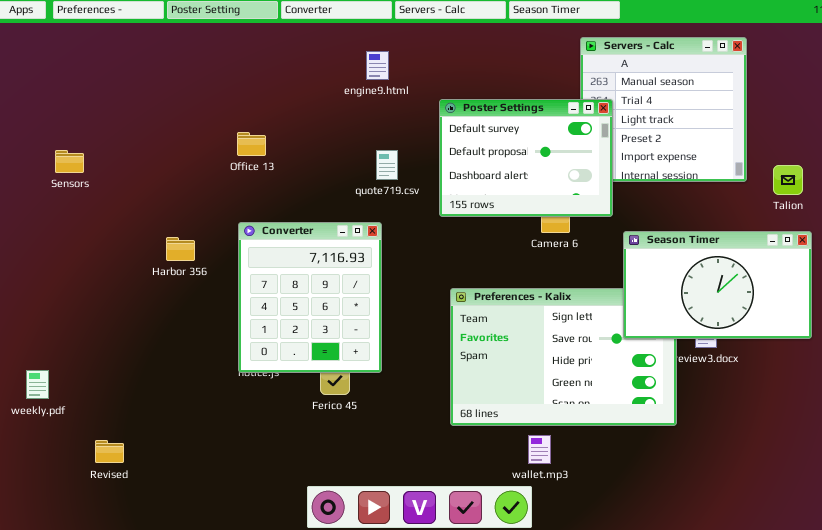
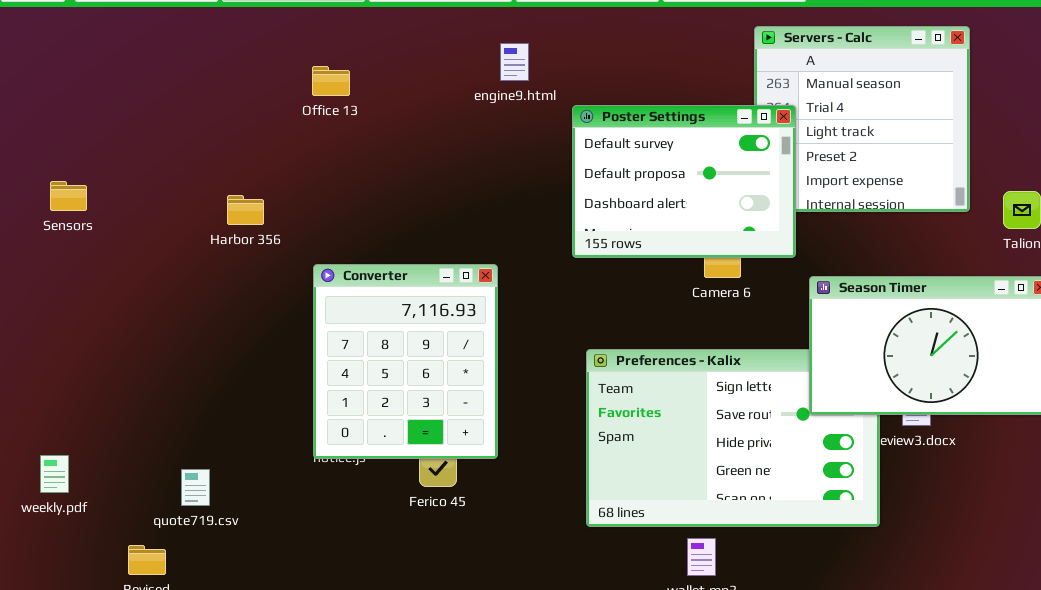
engine9.html: [366,51,389,80] -> [500,43,529,81], moved
Office 13: [237,132,266,156] -> [312,66,350,96], moved
Sensors: [55,150,84,173] -> [50,181,87,211], moved
quote719.csv: [376,150,398,180] -> [181,469,210,506], moved
Harbor 356: [166,237,195,261] -> [227,195,264,225], moved

